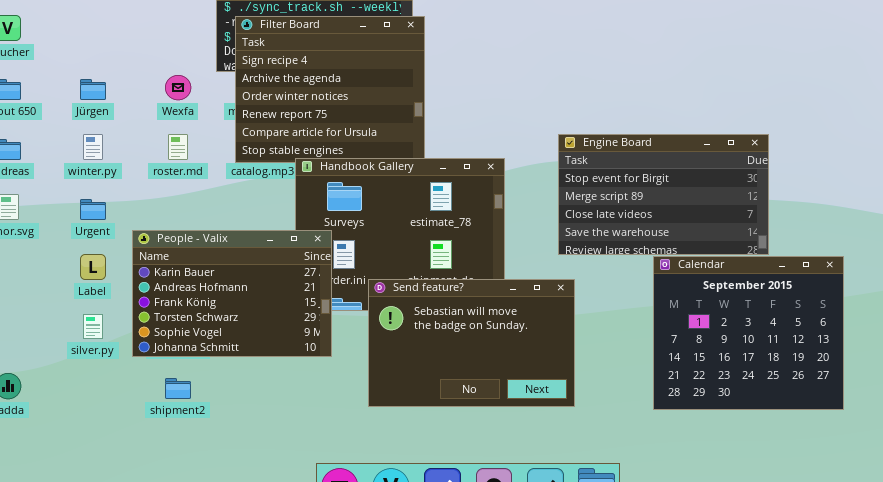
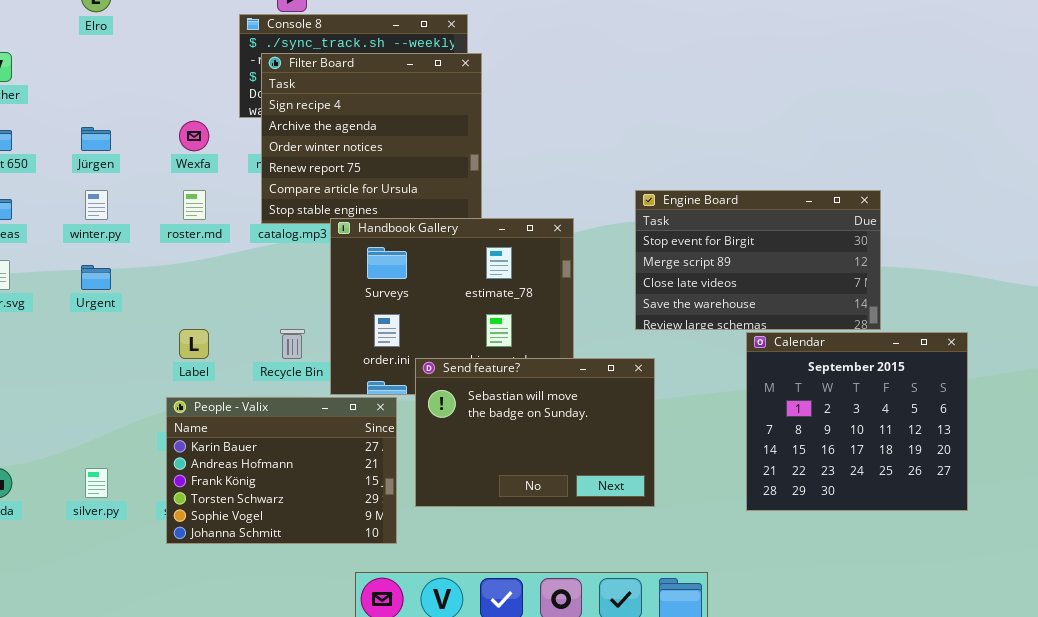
People - Valix: [132,230,332,357] -> [166,397,397,544], moved
Label: [80,254,106,280] -> [179,329,209,359], moved
silver.py: [83,314,103,339] -> [85,468,108,498], moved

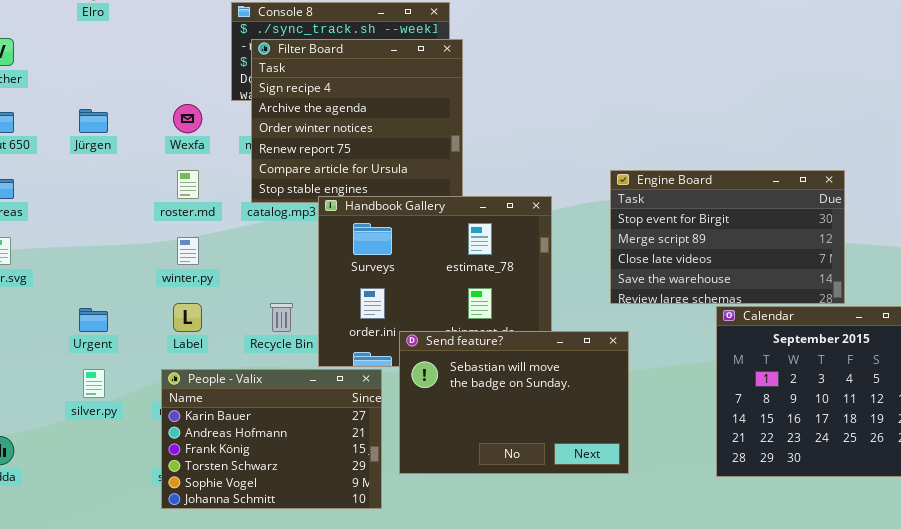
winter.py: [85,190,108,220] -> [177,237,199,265], moved
Urgent: [81,265,111,290] -> [79,308,108,332], moved
silver.py: [85,468,108,498] -> [83,369,105,398], moved

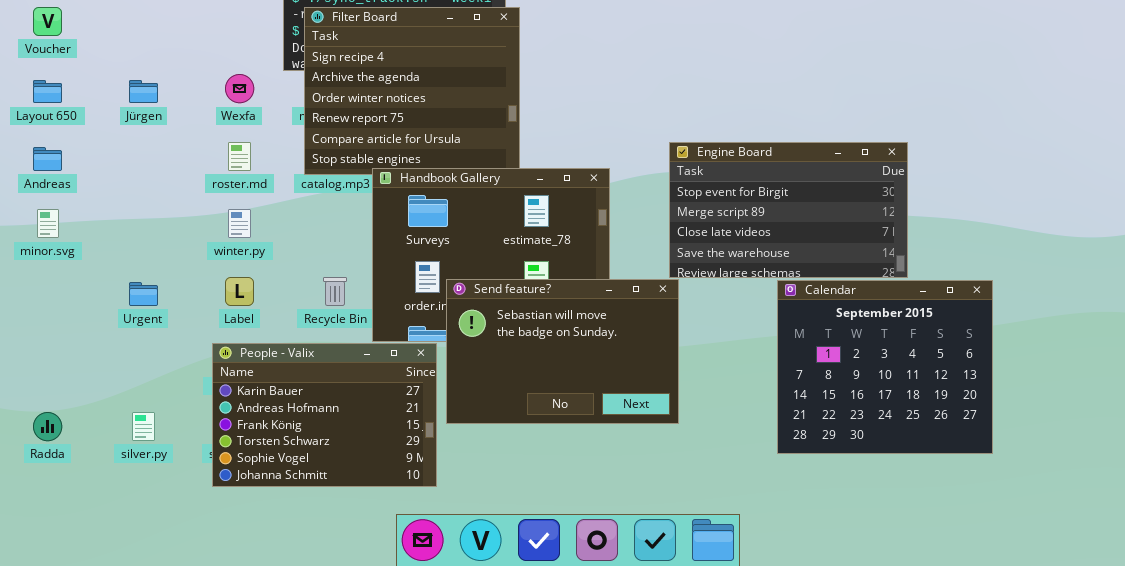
Send feature?: [399,331,629,474] -> [446,279,679,424], moved
silver.py: [83,369,105,398] -> [132,412,155,441], moved

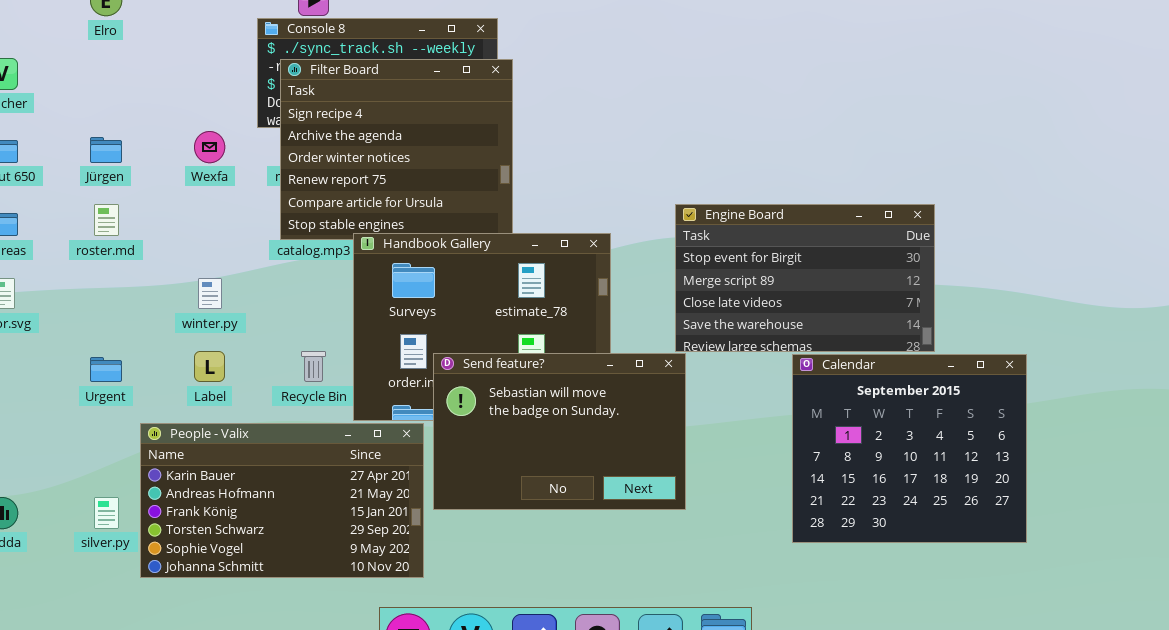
roster.md: [228,142,251,171] -> [94,204,119,236], moved
People - Valix: [212,343,437,487] -> [140,423,424,578], resized

